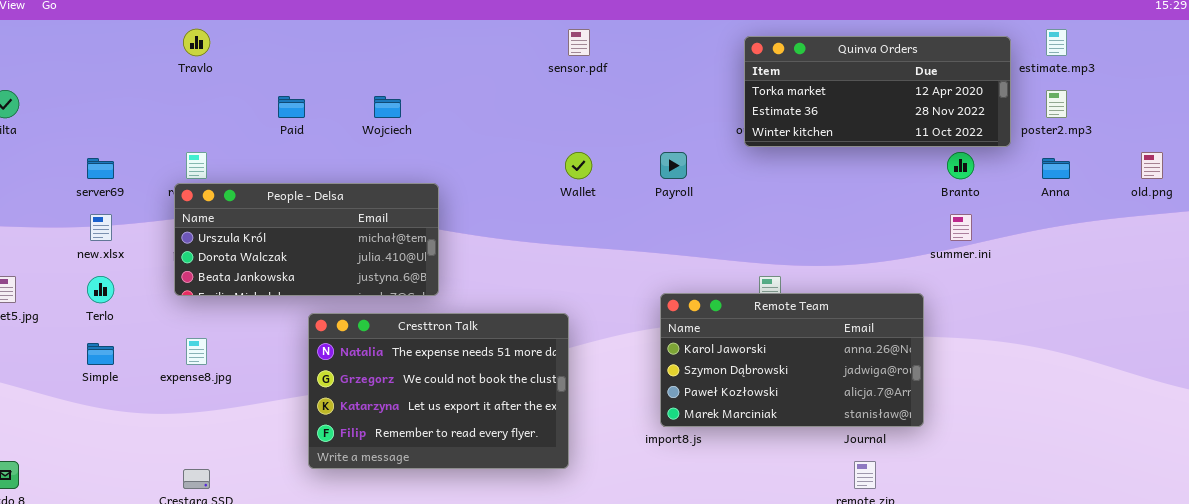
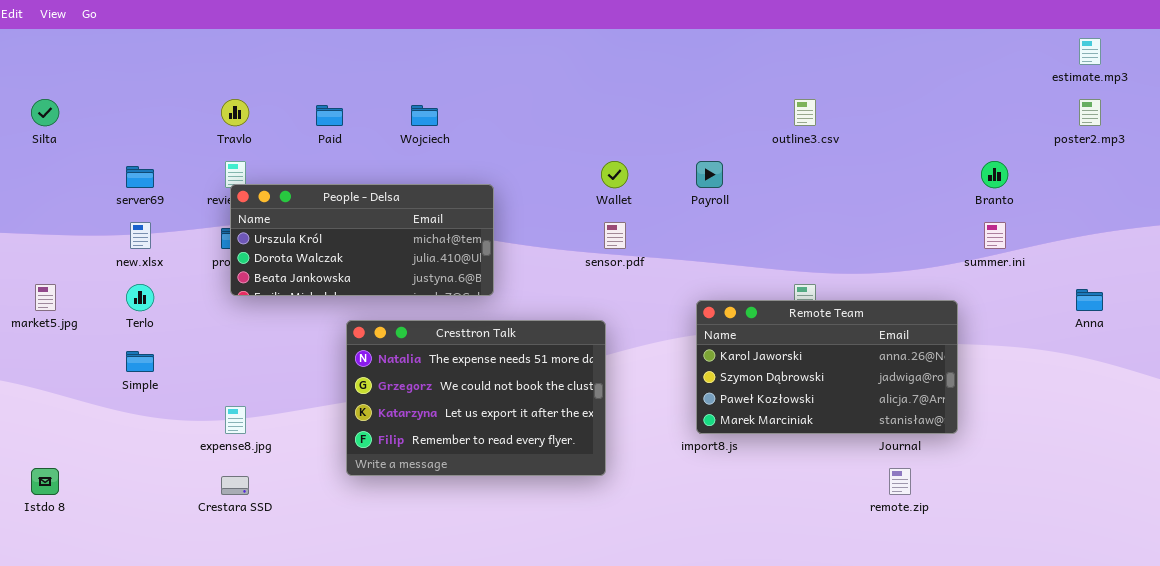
Travlo: [183,29,210,56] -> [221,99,249,126], moved
sensor.pdf: [568,29,590,56] -> [604,222,626,249], moved
Quinva Orders: [744,36,1011,147] -> none, closed
Anna: [1042,158,1070,179] -> [1076,289,1103,311], moved
People - Delsa: [174,183,439,296] -> [230,184,494,296], moved
expense8.jpg: [186,338,207,365] -> [225,406,246,434], moved

